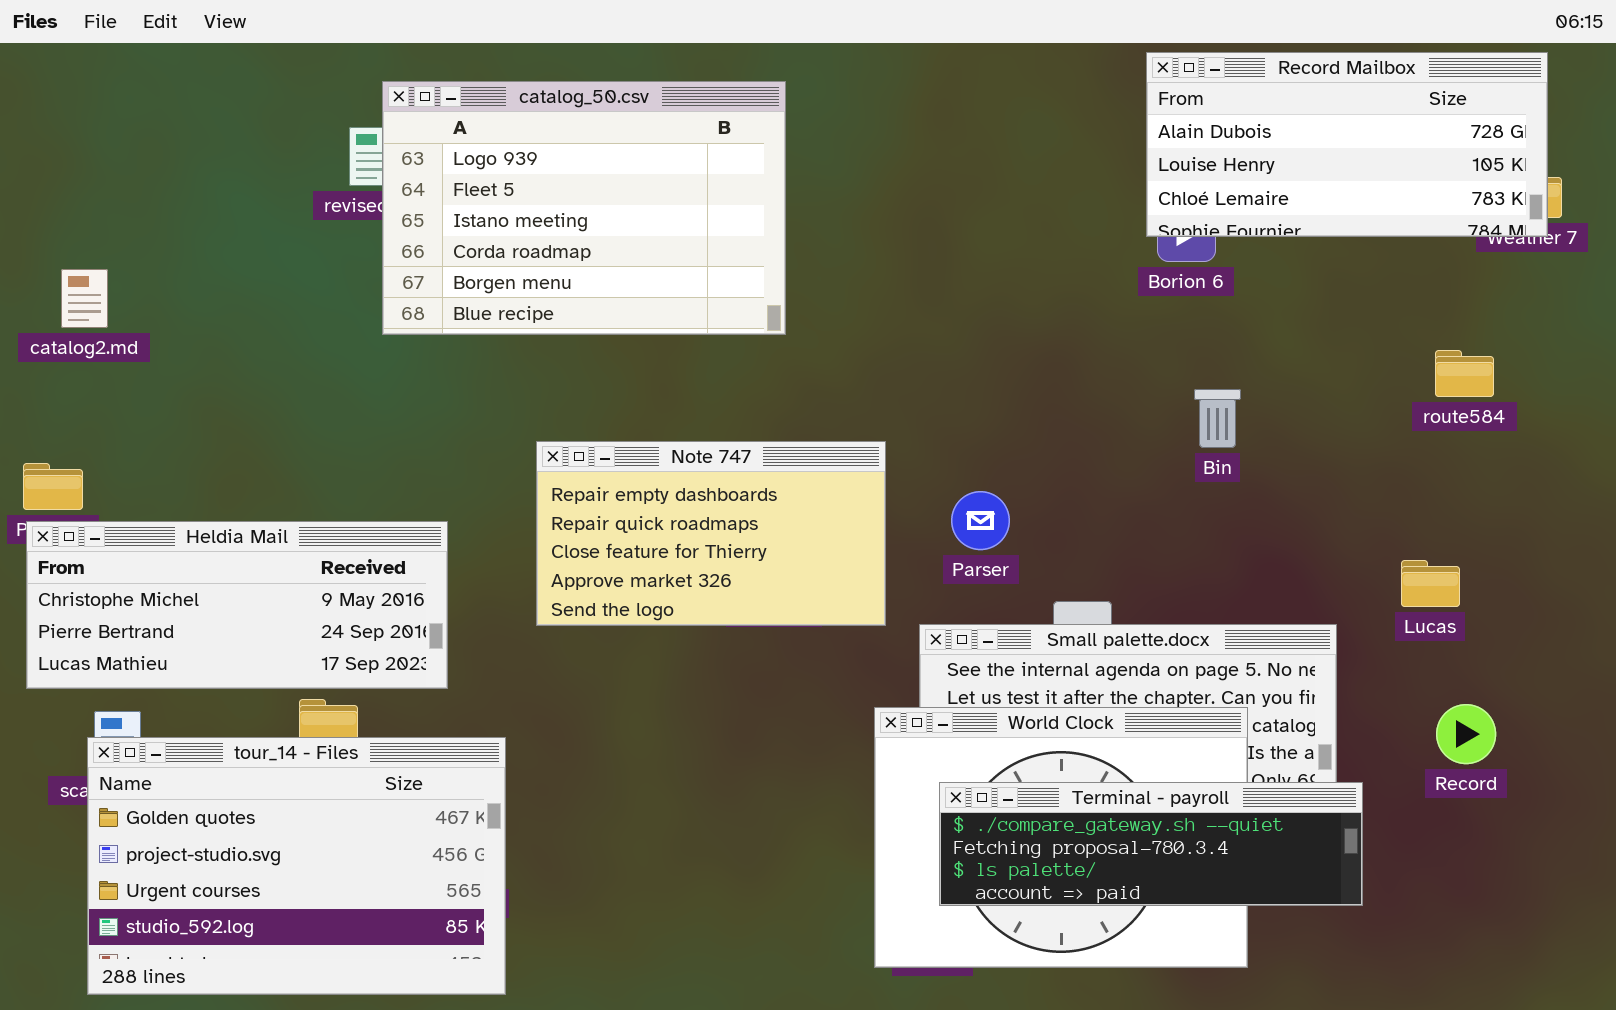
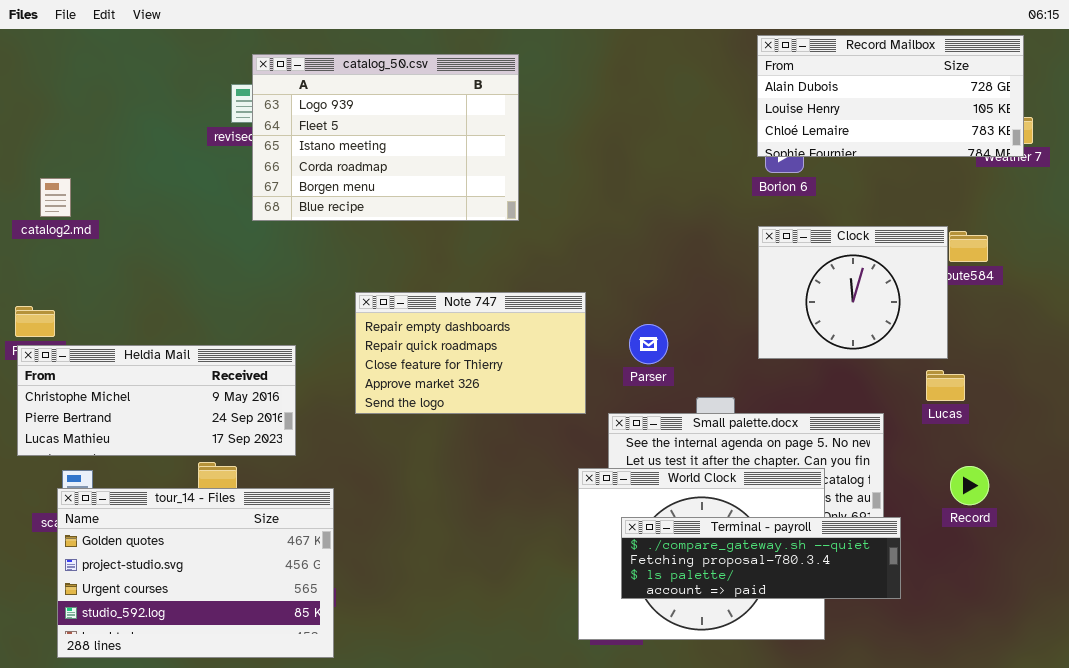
Clock: none -> [758,226,948,359], opened

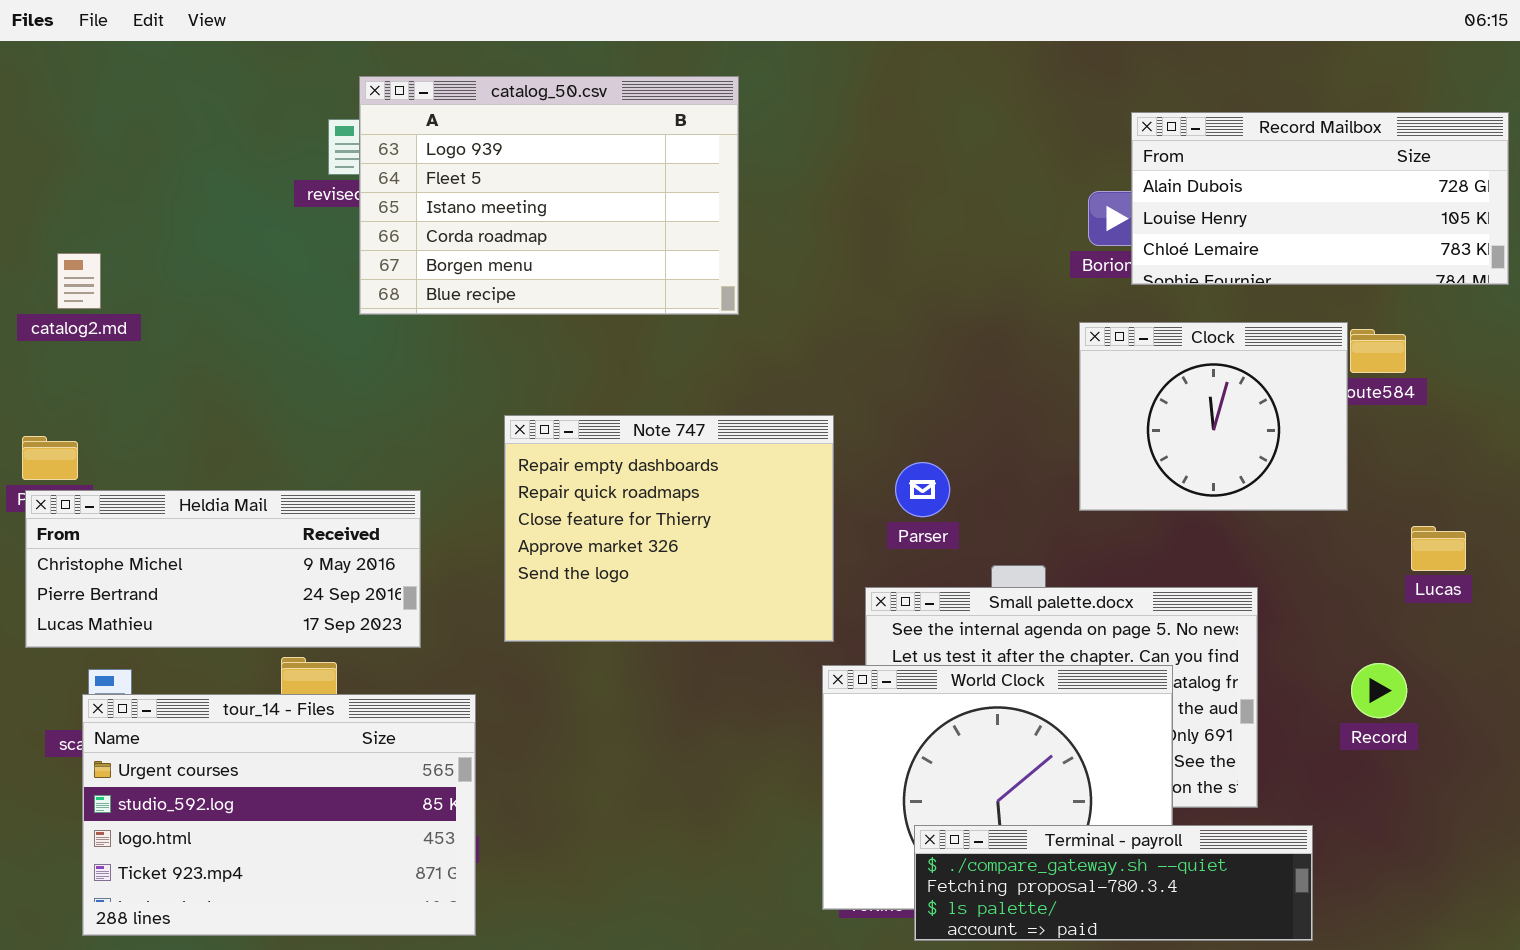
Record Mailbox: [757,35,1024,157] -> [1131,112,1509,285], moved
Note 747: [355,292,586,414] -> [504,415,834,642], resized
Lucas: [926,370,965,401] -> [1411,526,1466,571], moved
tour_14 - Files: [57,488,334,658] -> [82,694,476,936], scrolled down 2 rows
Terminal - payroll: [621,517,901,599] -> [914,825,1313,941], moved

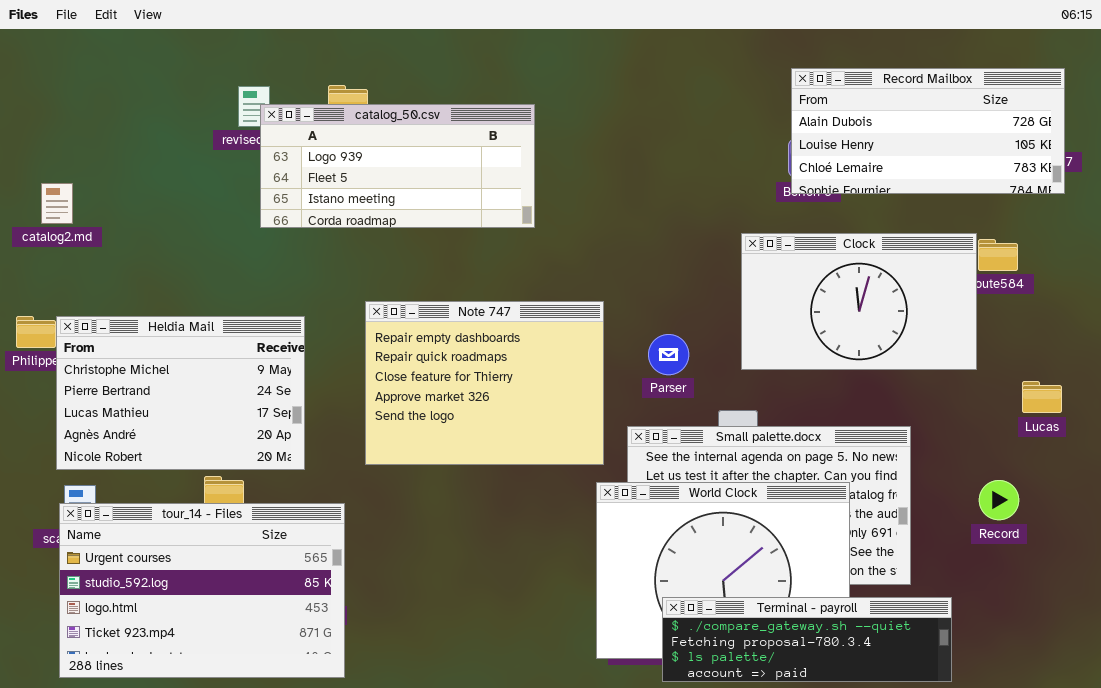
catalog_50.csv: [359,76,739,315] -> [260,104,535,228], resized
Record Mailbox: [1131,112,1509,285] -> [791,68,1065,194], moved
Clock: [1079,322,1348,511] -> [741,233,977,370], resized
Heldia Mail: [25,490,421,648] -> [56,316,305,470], resized

